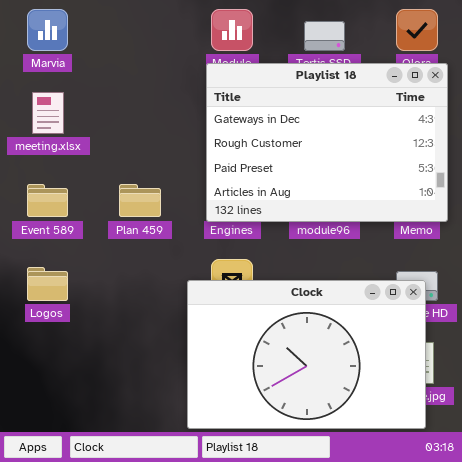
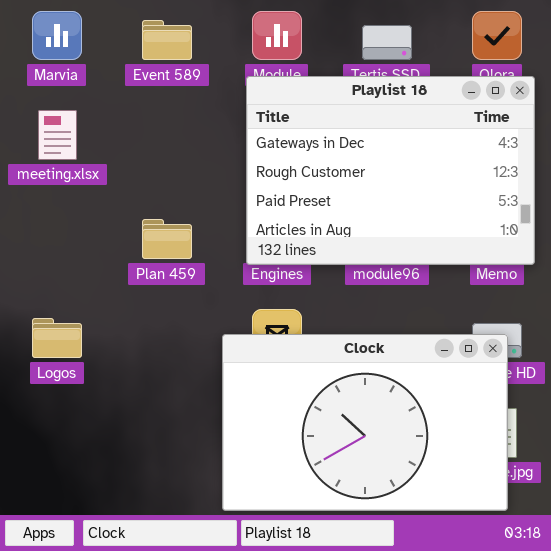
Event 589: [27,184,68,217] -> [142,20,192,60], moved

